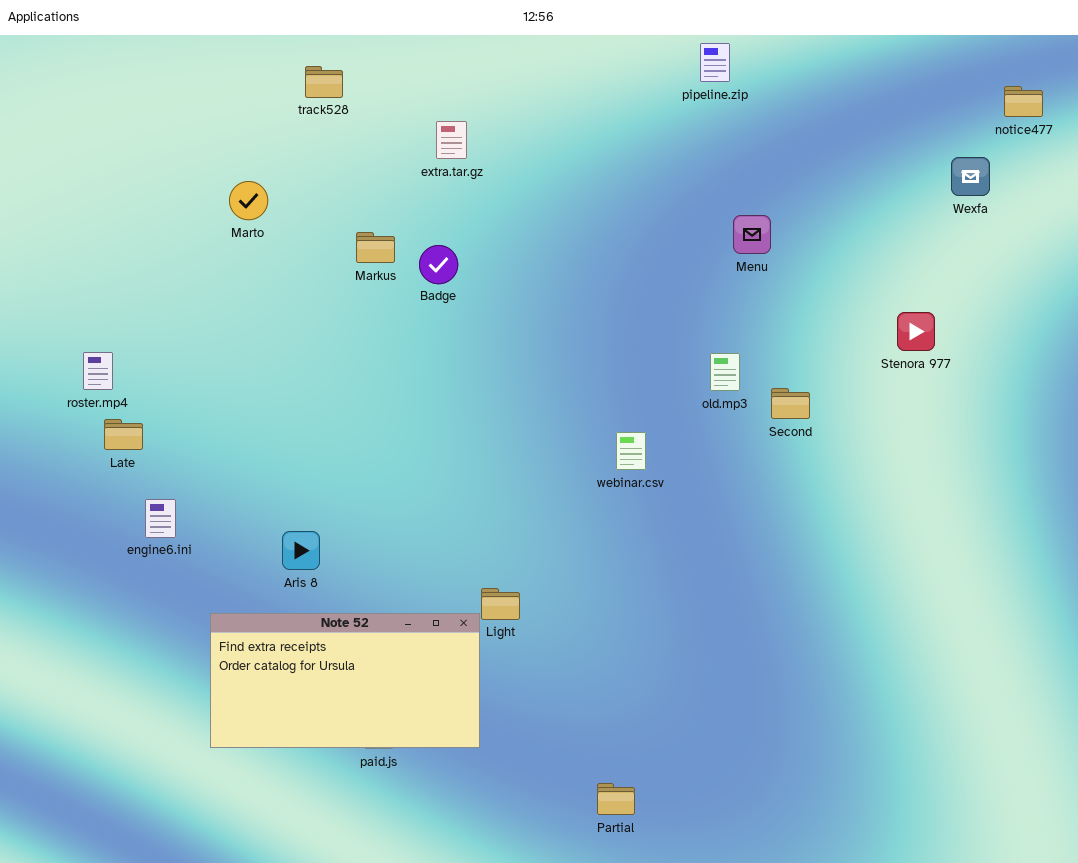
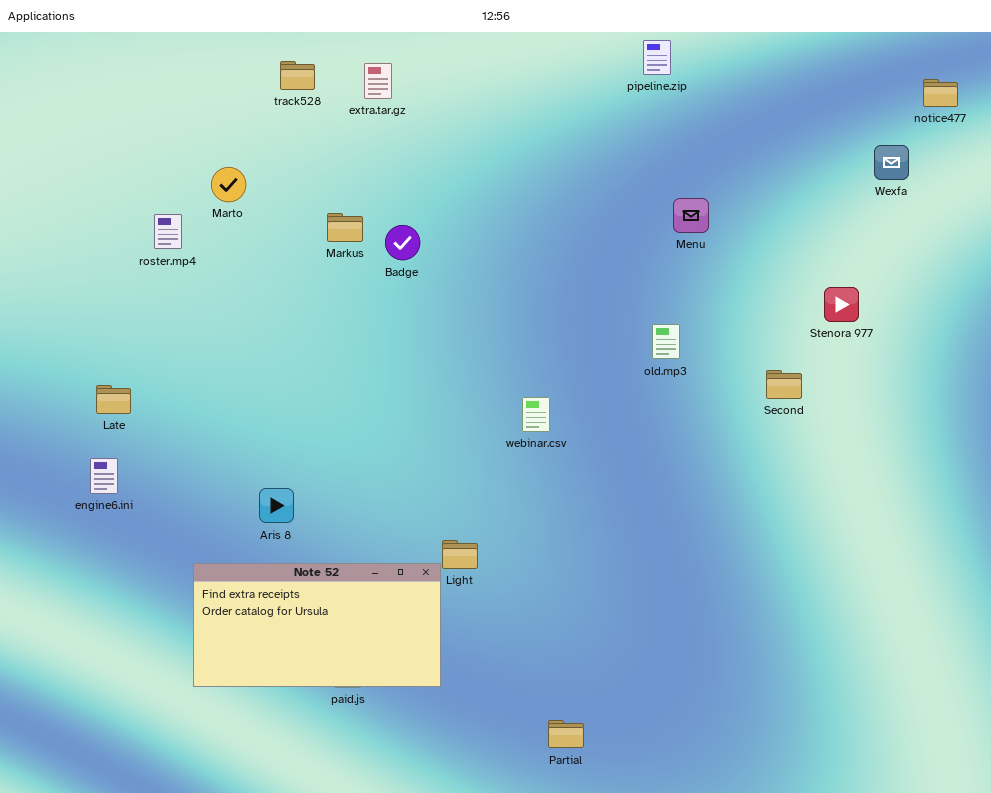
extra.tar.gz: [436,121,467,159] -> [364,63,392,99], moved
roster.mp4: [83,352,113,390] -> [154,214,182,249], moved
Second: [771,388,810,419] -> [766,370,802,399], moved
webinar.csv: [616,432,646,470] -> [522,397,550,432], moved
engine6.ini: [145,499,176,538] -> [90,458,118,494], moved

